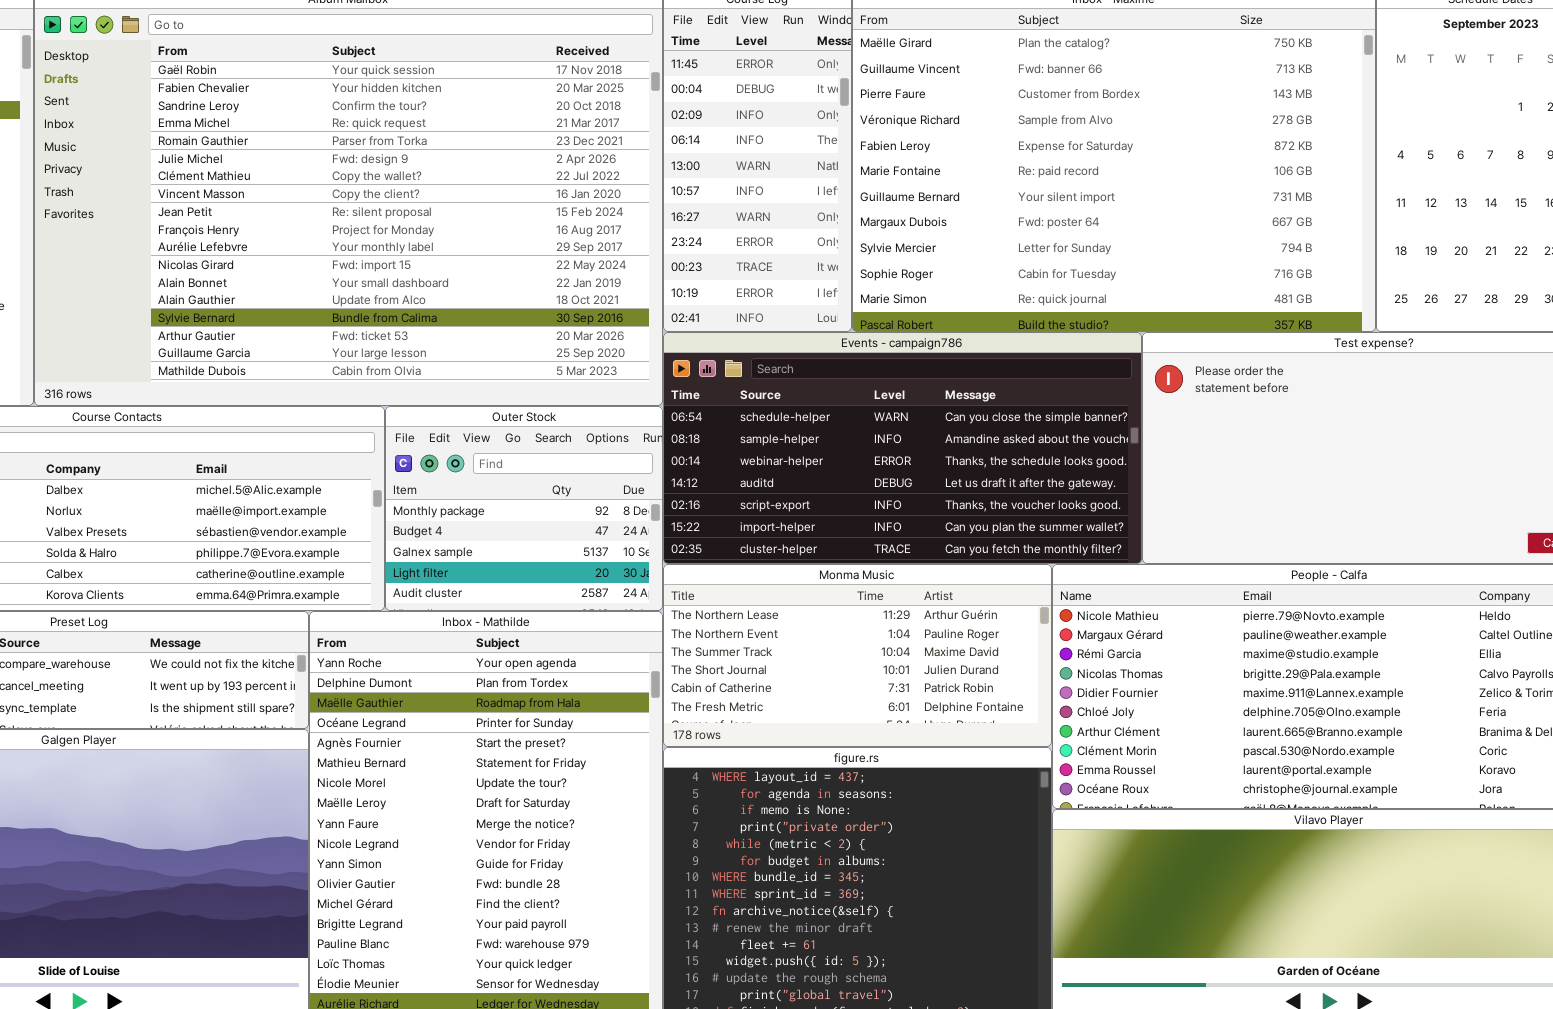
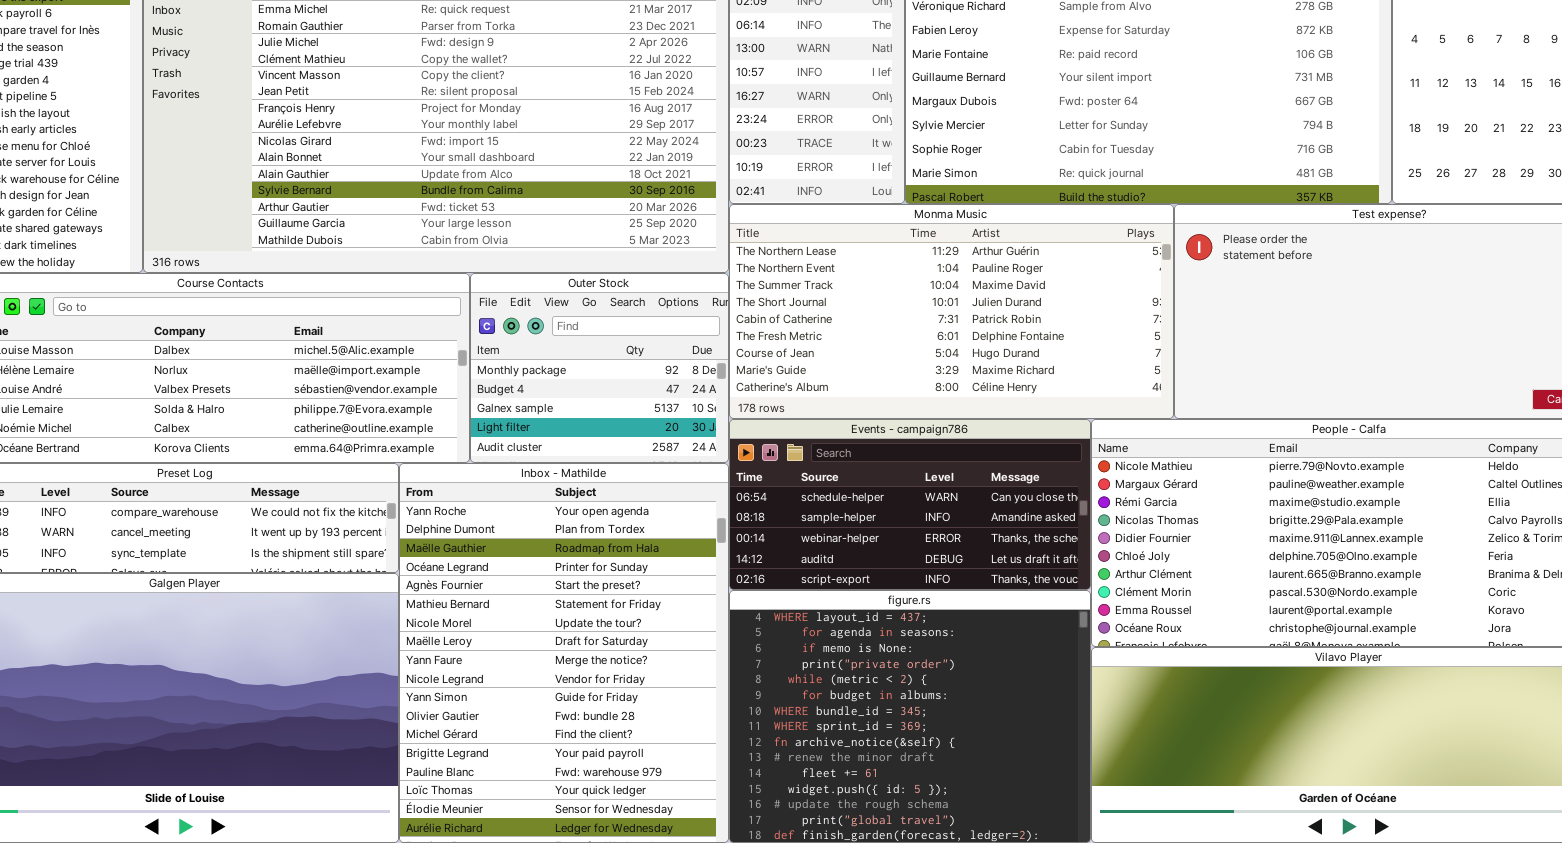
Events - campaign786: [663,332,1142,564] -> [729,419,1091,590], moved, resized
Monma Music: [663,564,1052,747] -> [729,204,1174,419], moved, resized

